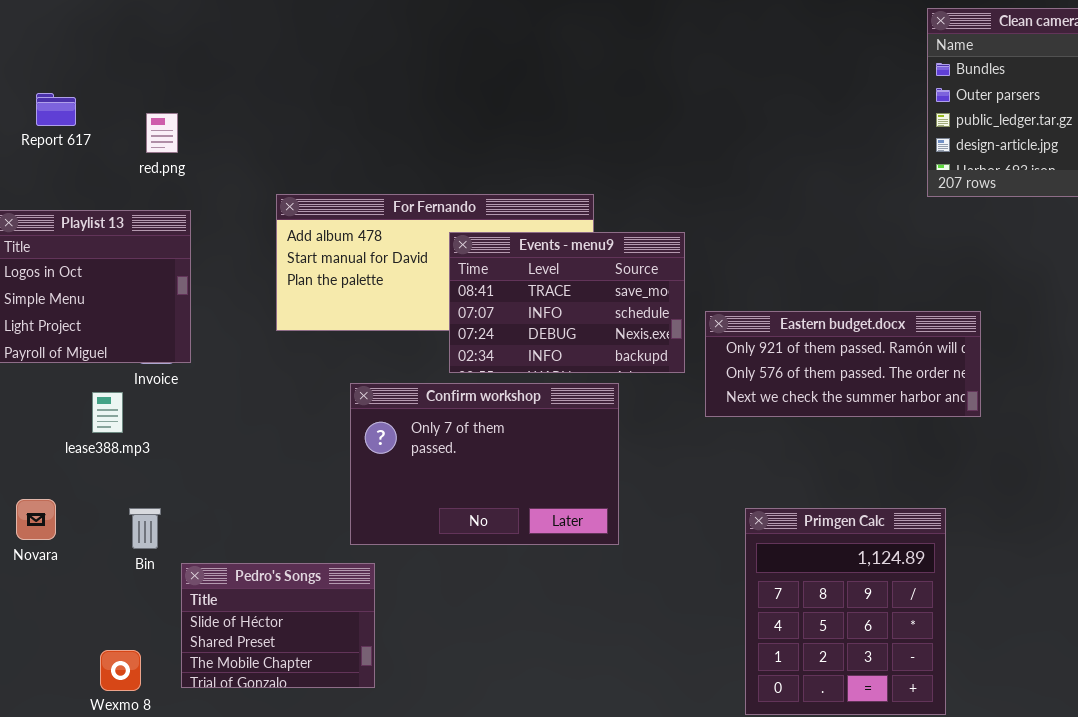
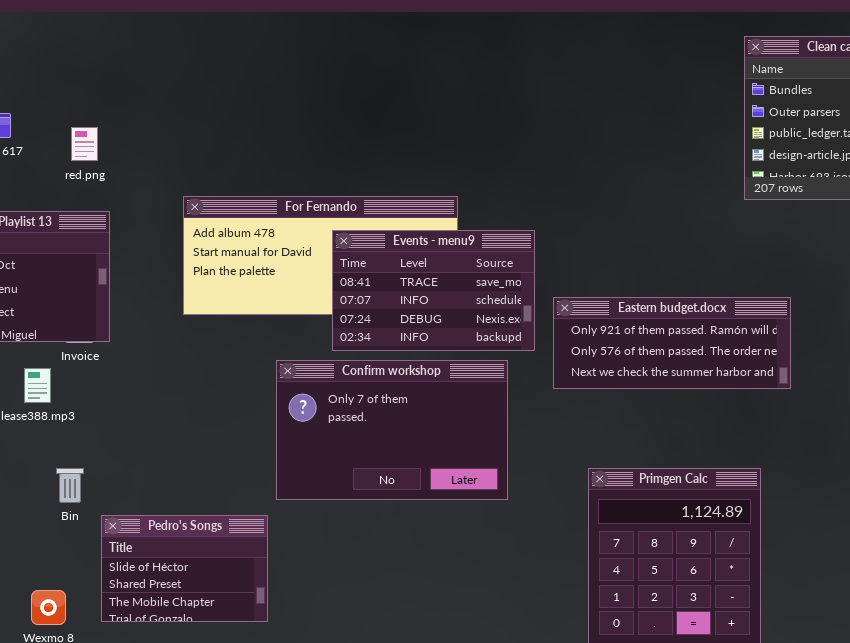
Confirm workshop: [350,383,619,545] -> [276,360,508,500], moved

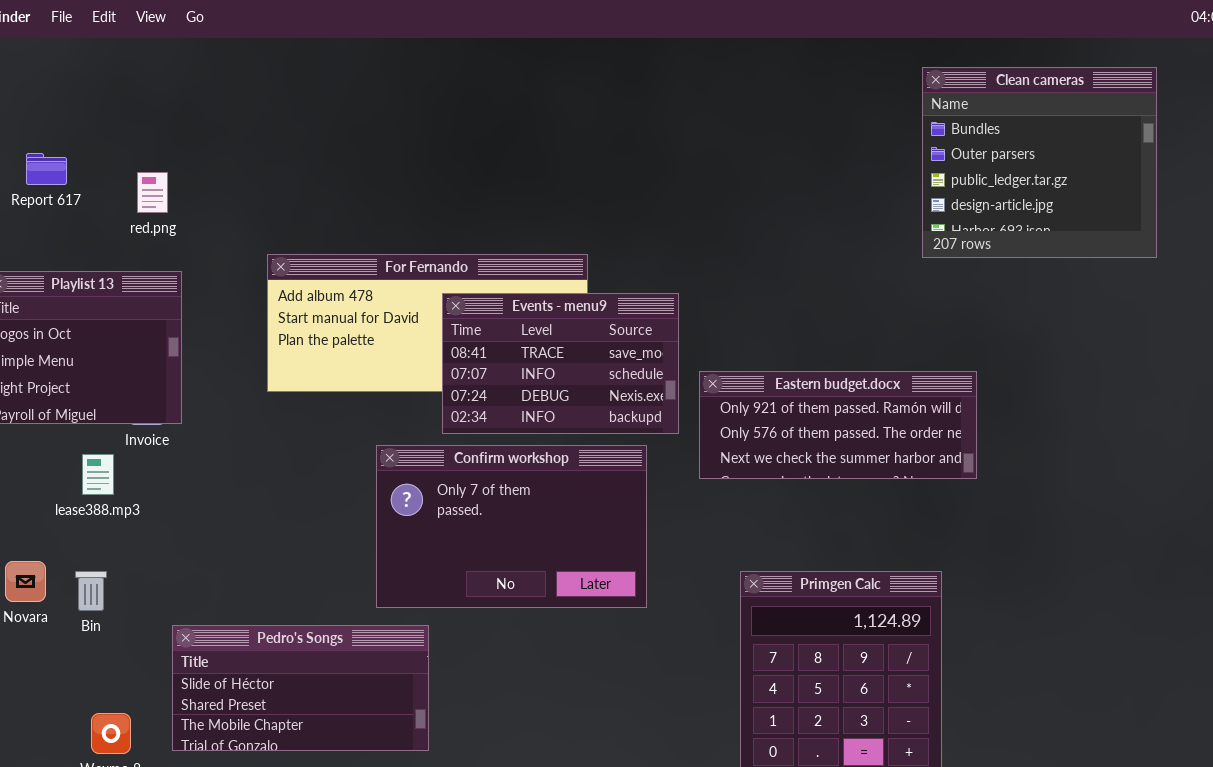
Bin: [56,468,84,503] -> [75,571,107,611], moved
Pedro's Songs: [101,515,268,622] -> [172,625,429,751], resized

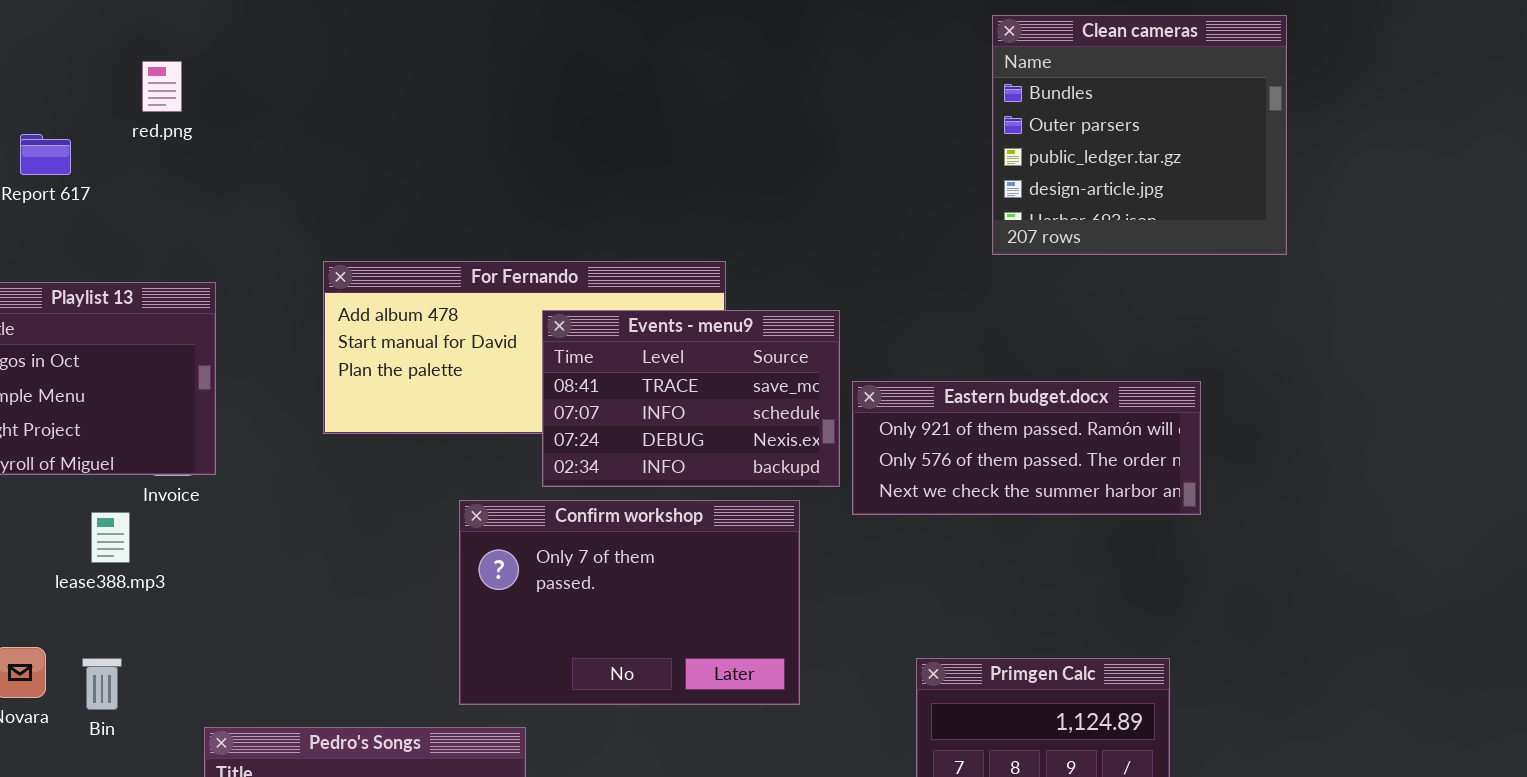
Clean cameras: [922,67,1157,258] -> [992,15,1287,255], moved
red.png: [137,172,168,213] -> [142,61,182,112], moved
Eastern budget.docx: [699,371,977,479] -> [852,381,1201,515], moved

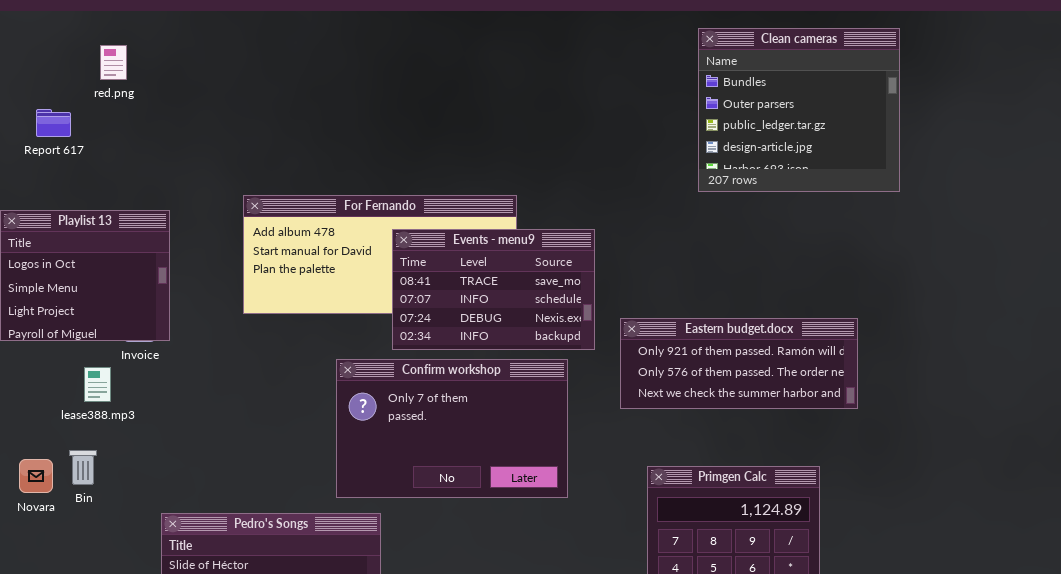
red.png: [142,61,182,112] -> [100,45,127,80], moved
Eastern budget.docx: [852,381,1201,515] -> [620,318,858,409], moved
Bin: [82,658,122,710] -> [69,450,97,485], moved

